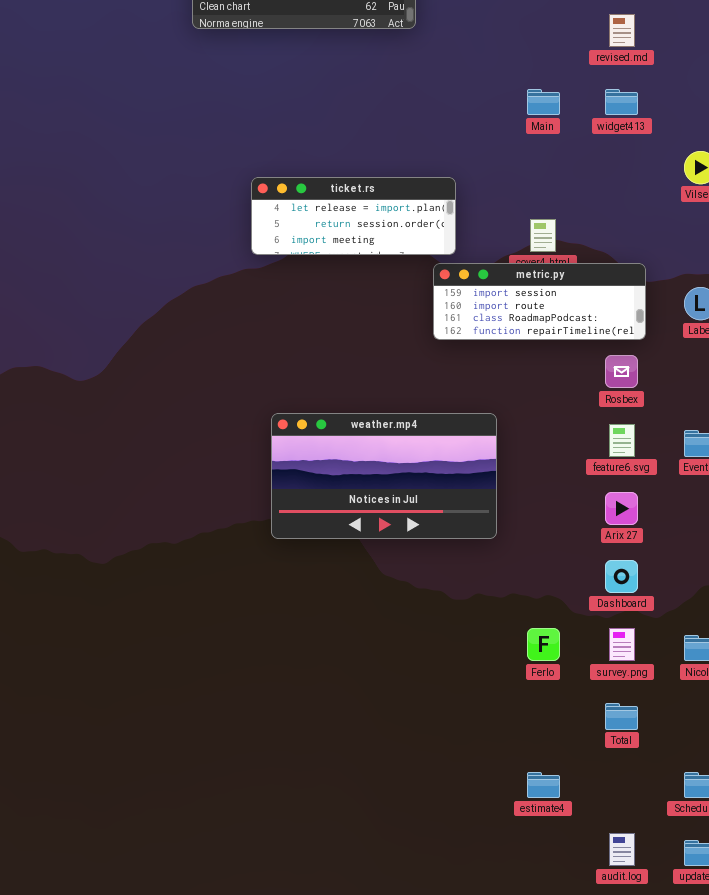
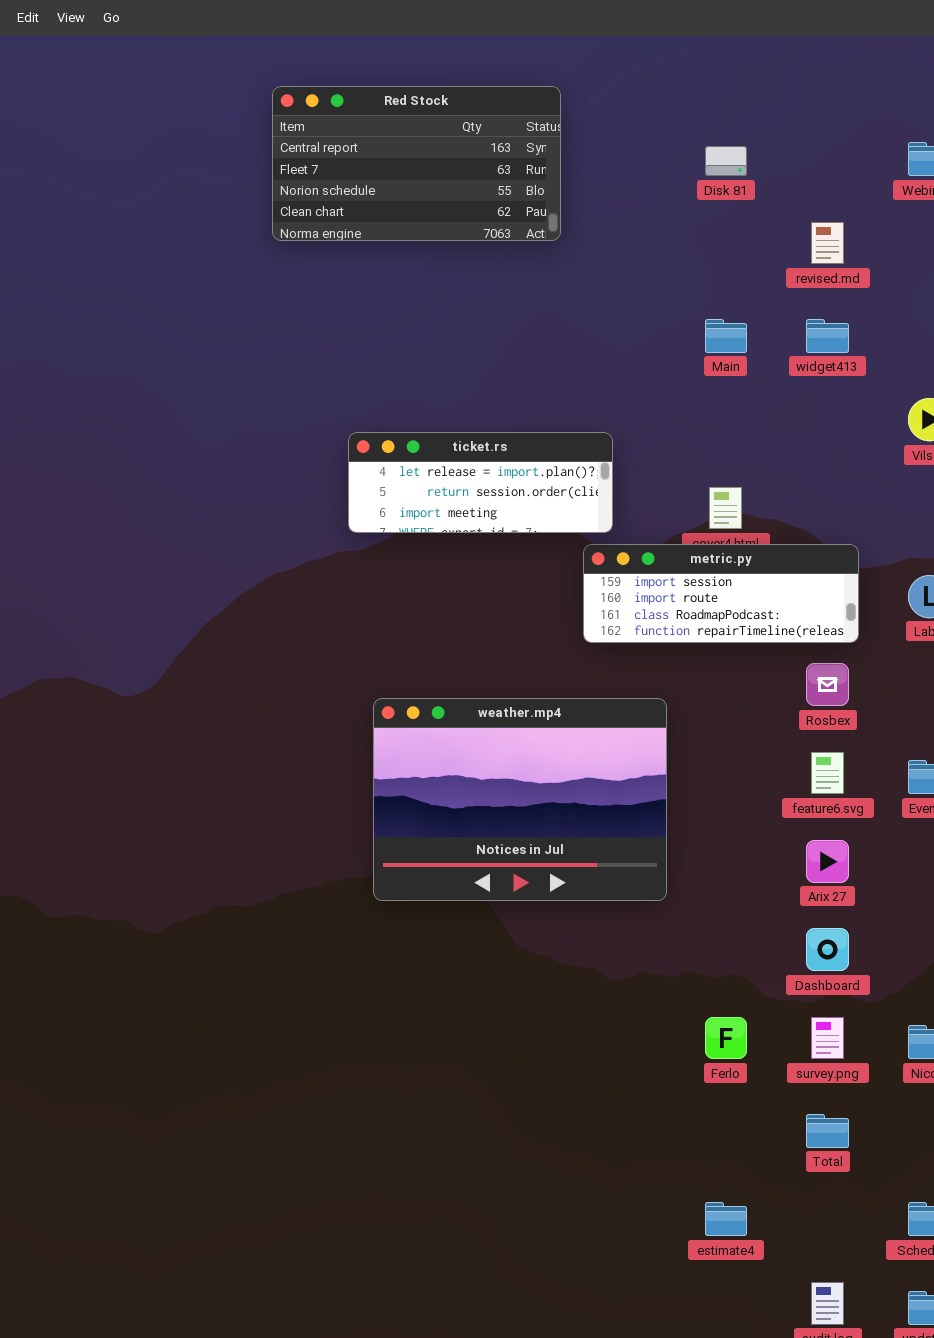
weather.mp4: [271,413,497,539] -> [373,698,667,901], resized

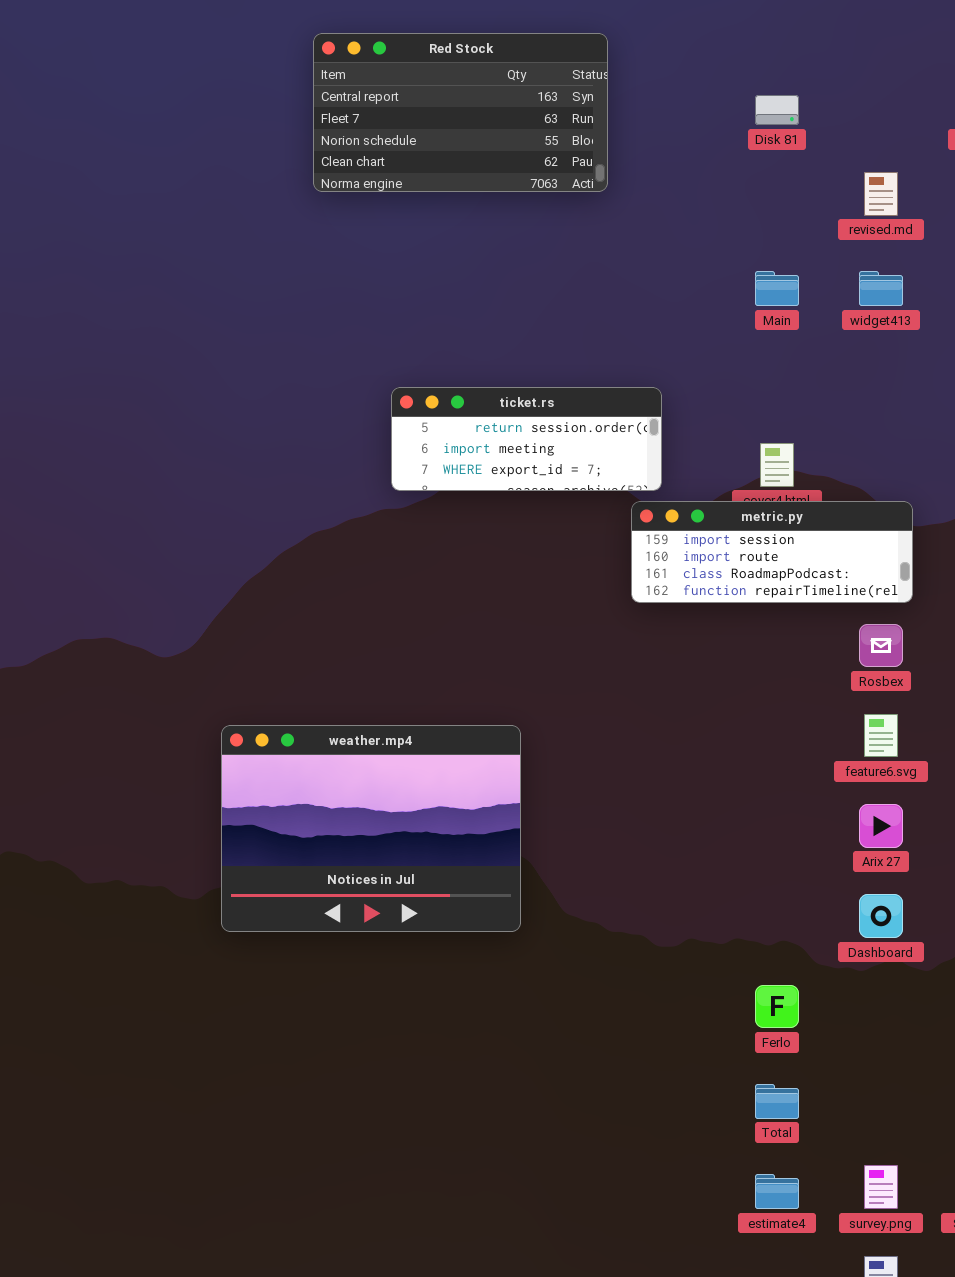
ticket.rs: [348,432,613,533] -> [391,387,662,491], scrolled down 1 row
weather.mp4: [373,698,667,901] -> [221,725,521,932], moved
survey.png: [811,1017,844,1059] -> [864,1165,898,1209], moved
Total: [806,1114,849,1148] -> [755,1084,799,1119], moved

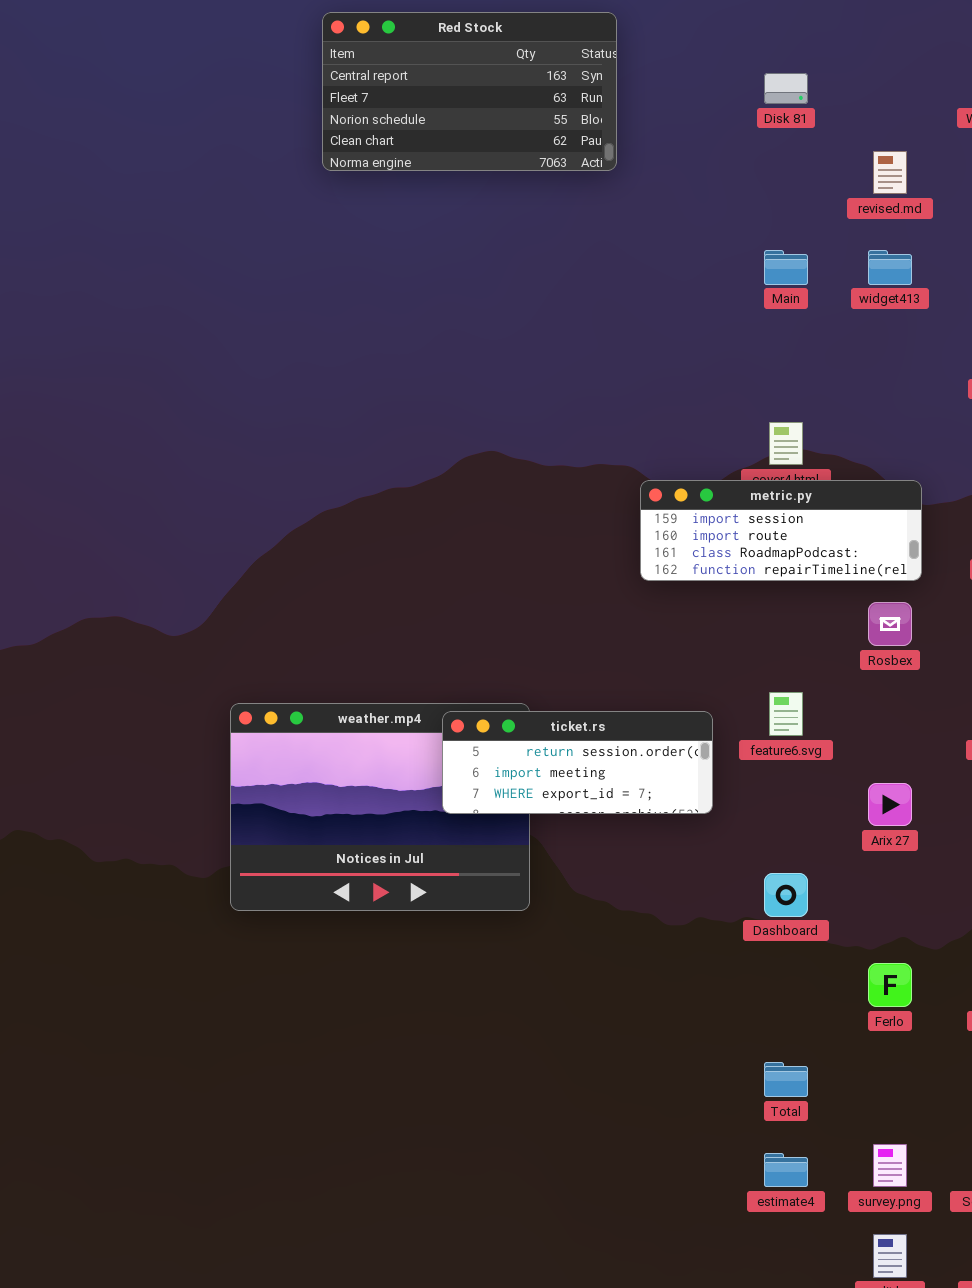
ticket.rs: [391,387,662,491] -> [442,711,713,814], moved
feature6.svg: [864,714,898,757] -> [769,692,803,736], moved
Dashboard: [859,894,903,938] -> [764,873,808,917], moved
Ferlo: [755,985,799,1028] -> [868,963,912,1007], moved

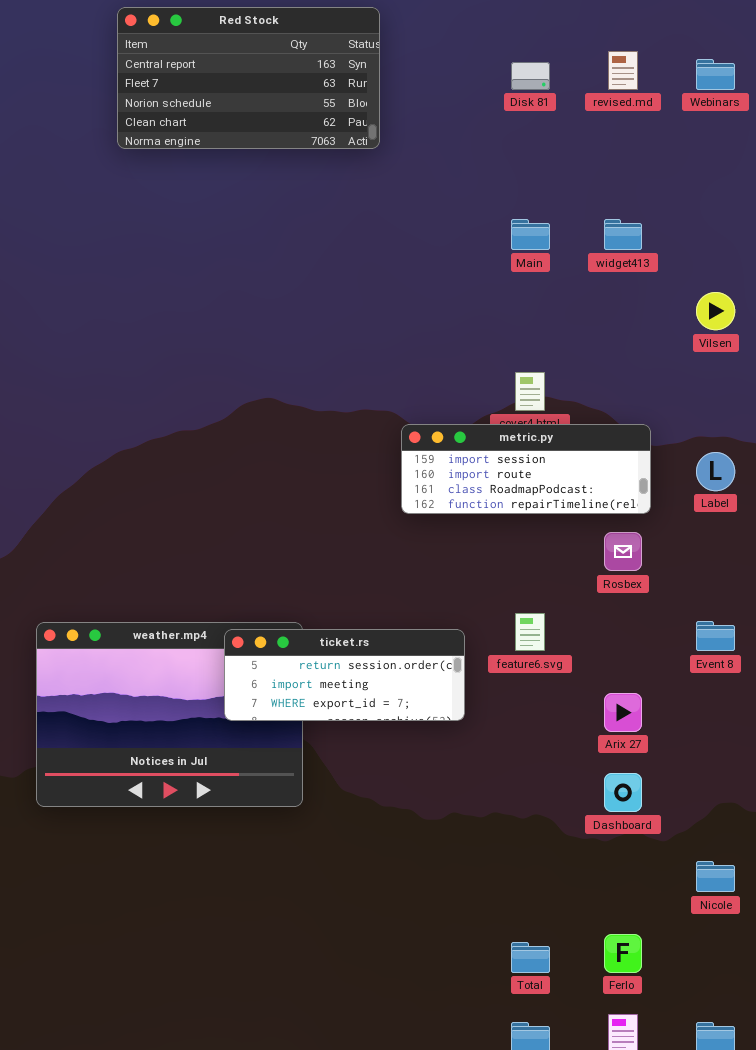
revised.md: [873,151,907,194] -> [608,51,638,90], moved
Dashboard: [764,873,808,917] -> [604,773,642,812], moved
Ferlo: [868,963,912,1007] -> [604,934,642,973], moved

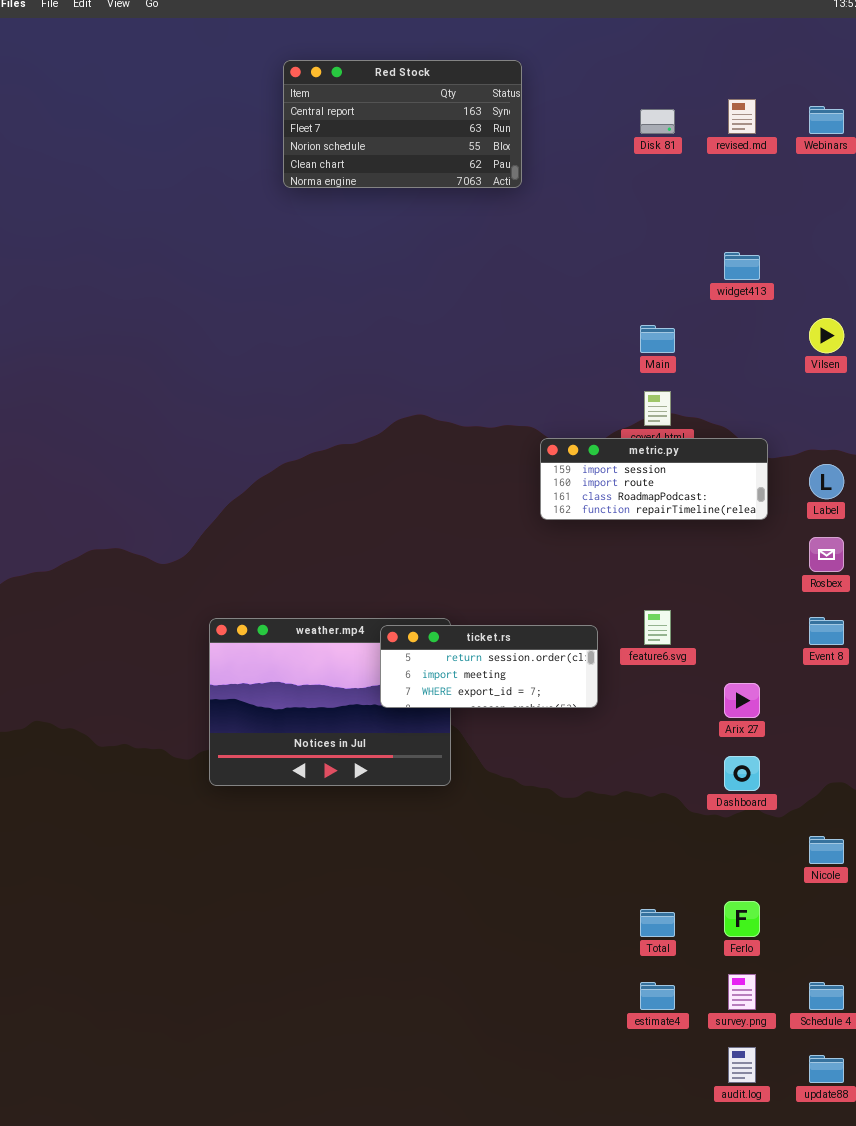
Main: [511,219,550,250] -> [640,325,675,353], moved
Rosbex: [604,532,642,571] -> [809,537,844,572], moved

